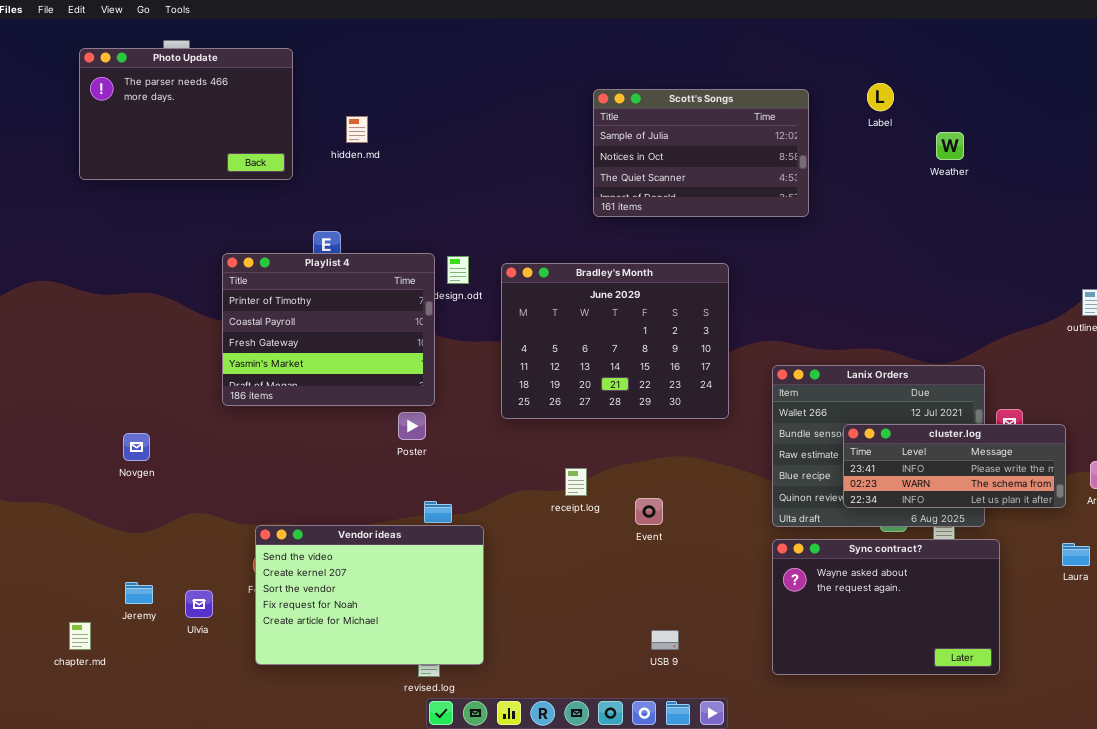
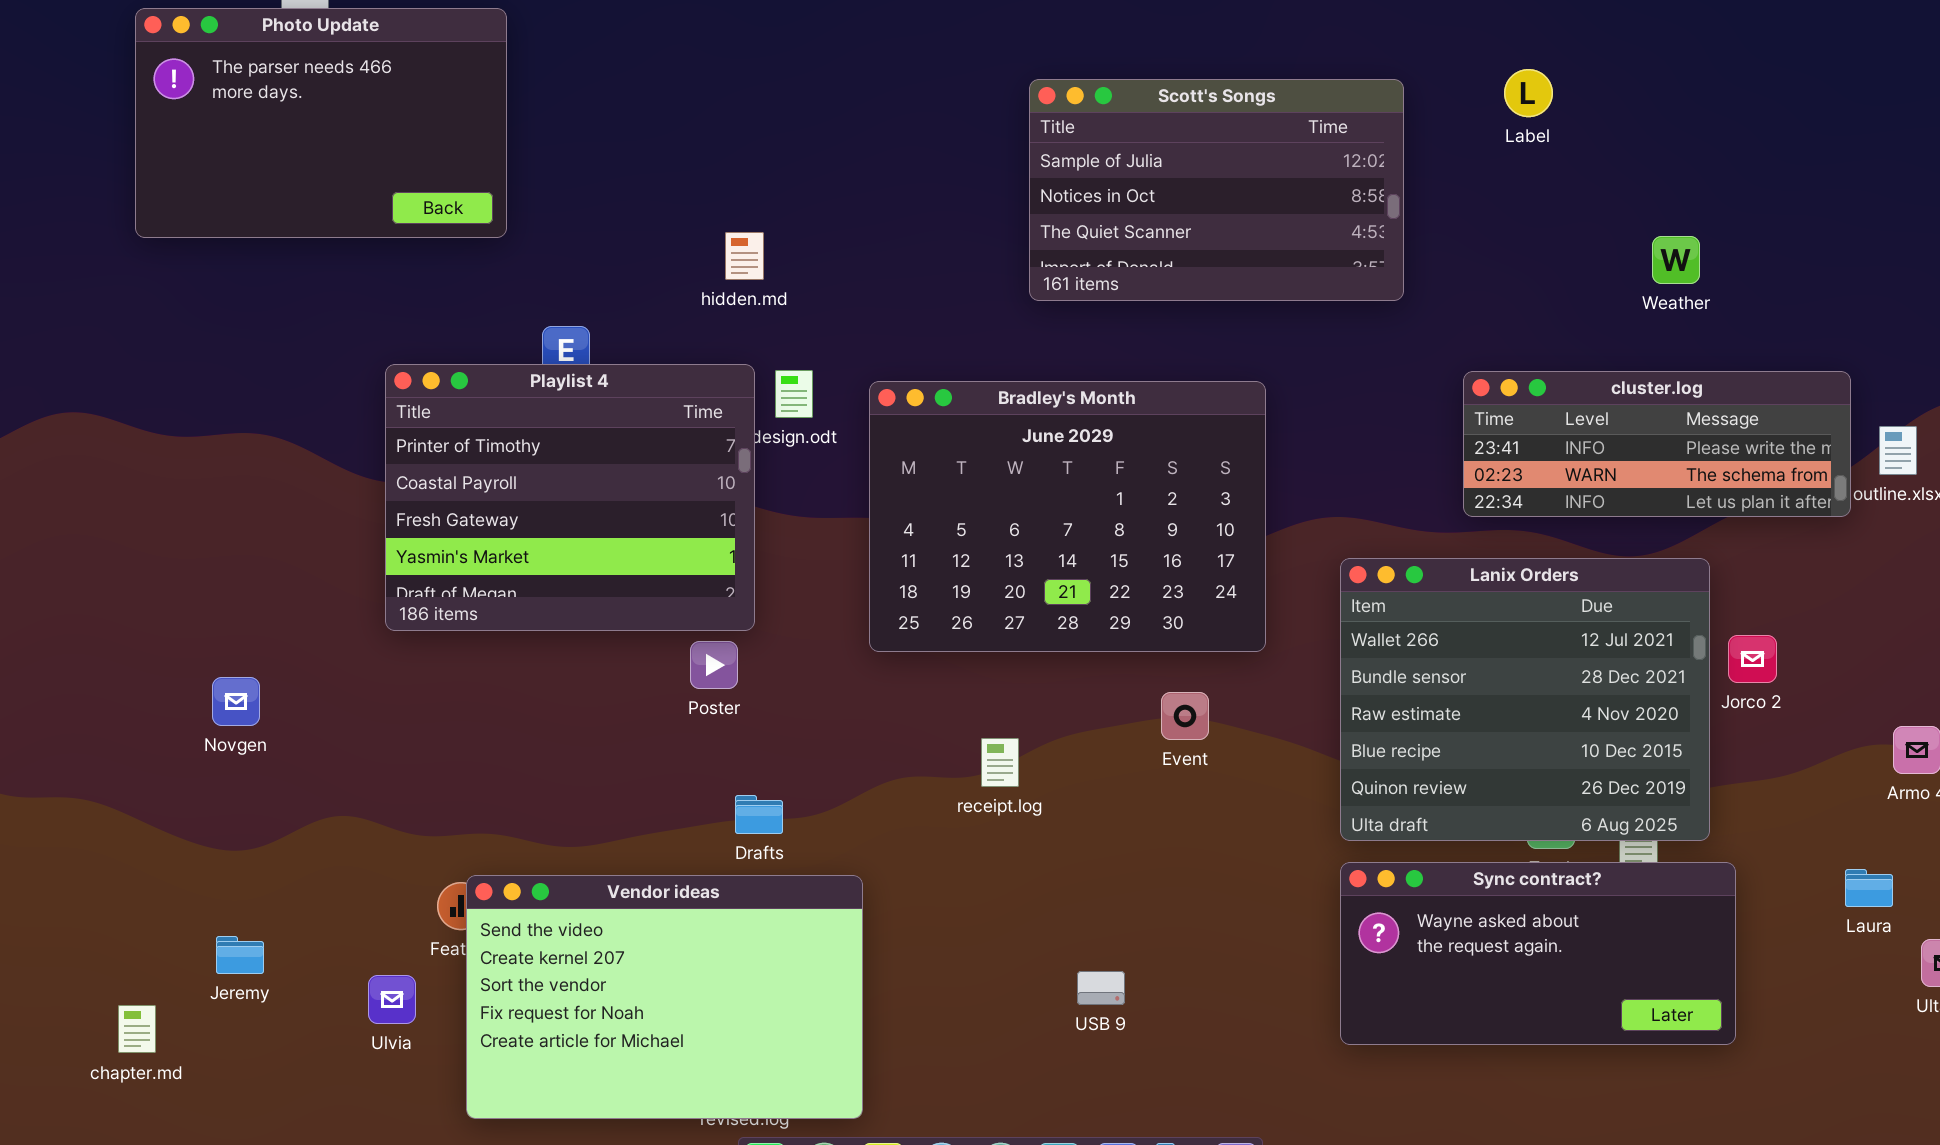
hidden.md: [346,116,368,143] -> [725,232,764,280], moved
Weather: [936,132,964,160] -> [1652,236,1700,284], moved
cluster.log: [843,424,1066,508] -> [1463,371,1851,517], moved
Event: [635,498,663,525] -> [1161,692,1209,740], moved
Vendor ideas: [255,525,484,665] -> [466,875,863,1119], moved
Sync contract?: [772,539,1000,675] -> [1340,862,1736,1045], resized
Ulvia: [185,590,213,618] -> [368,975,416,1024], moved
USB 9: [651,630,679,650] -> [1077,971,1125,1005], moved

